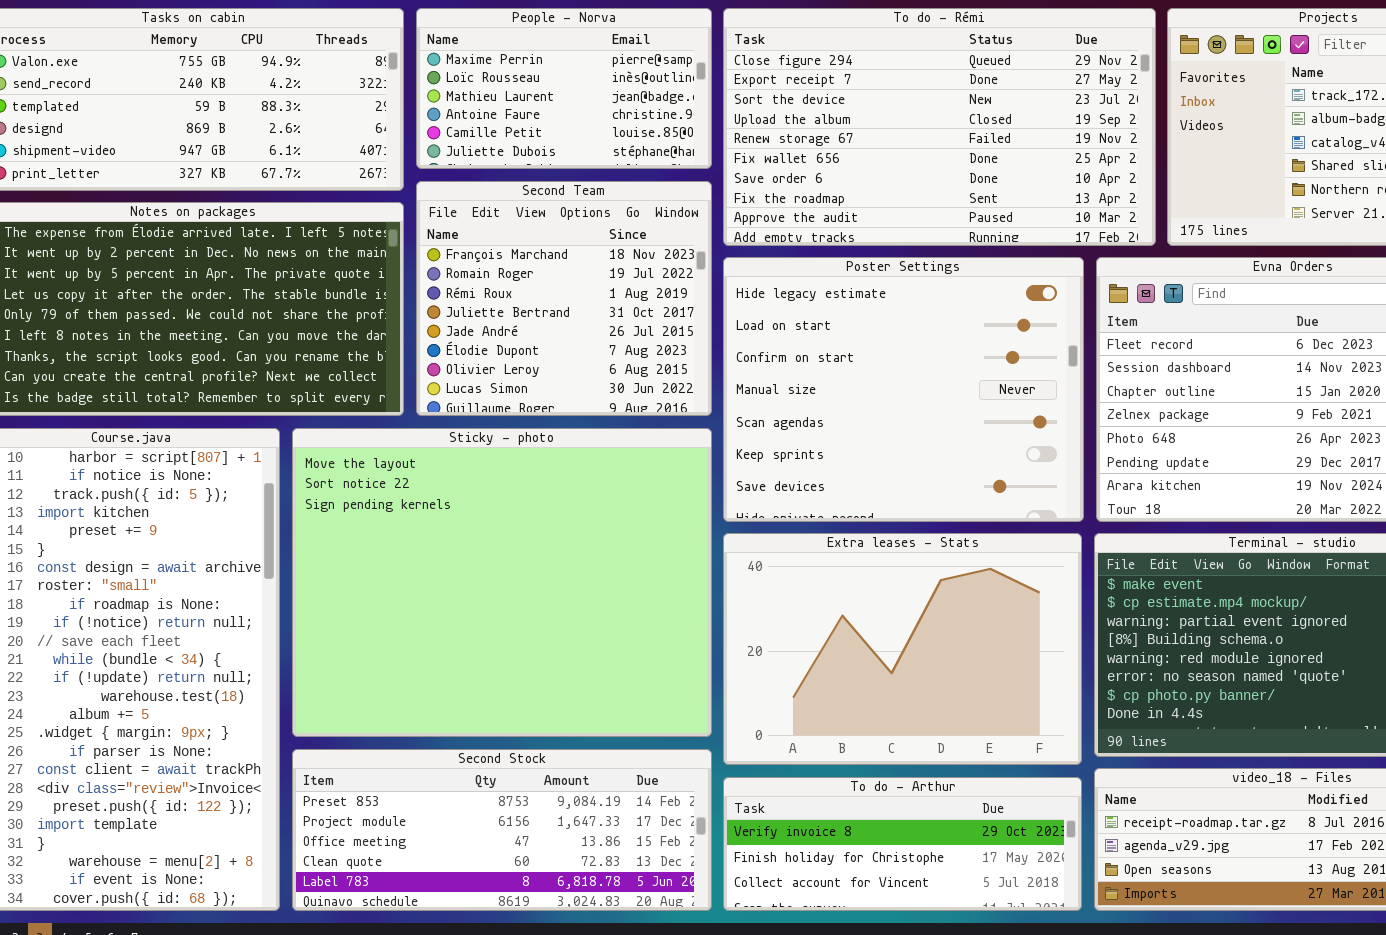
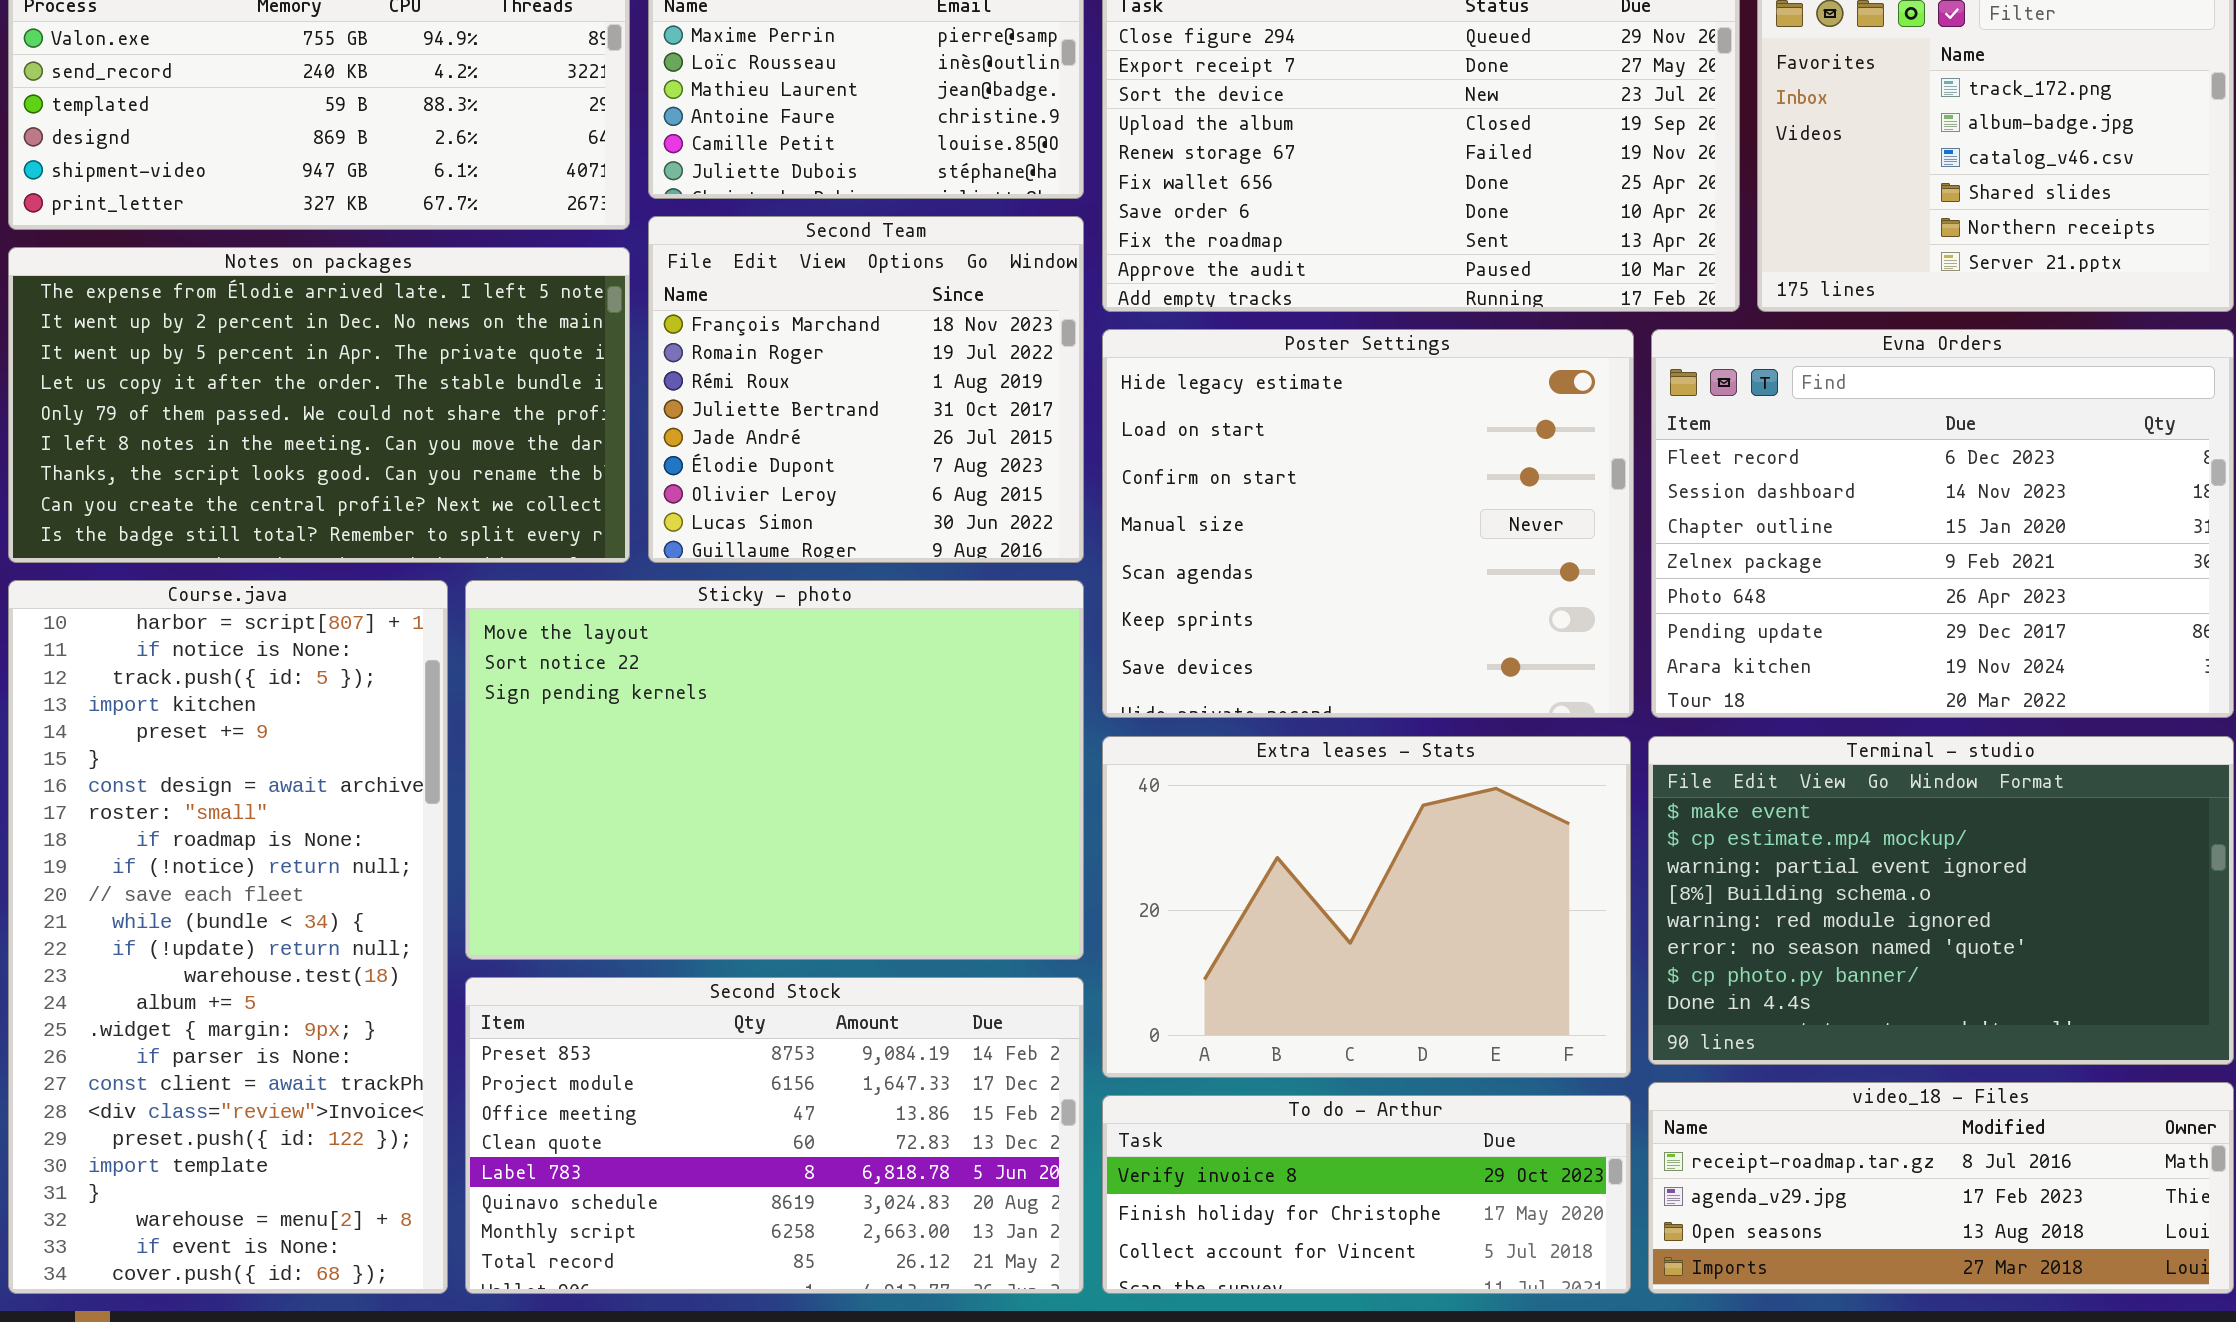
Sticky - photo: [292,428,712,737] -> [465,580,1084,960], resized
Second Stock: [292,749,712,911] -> [465,977,1084,1294], resized

